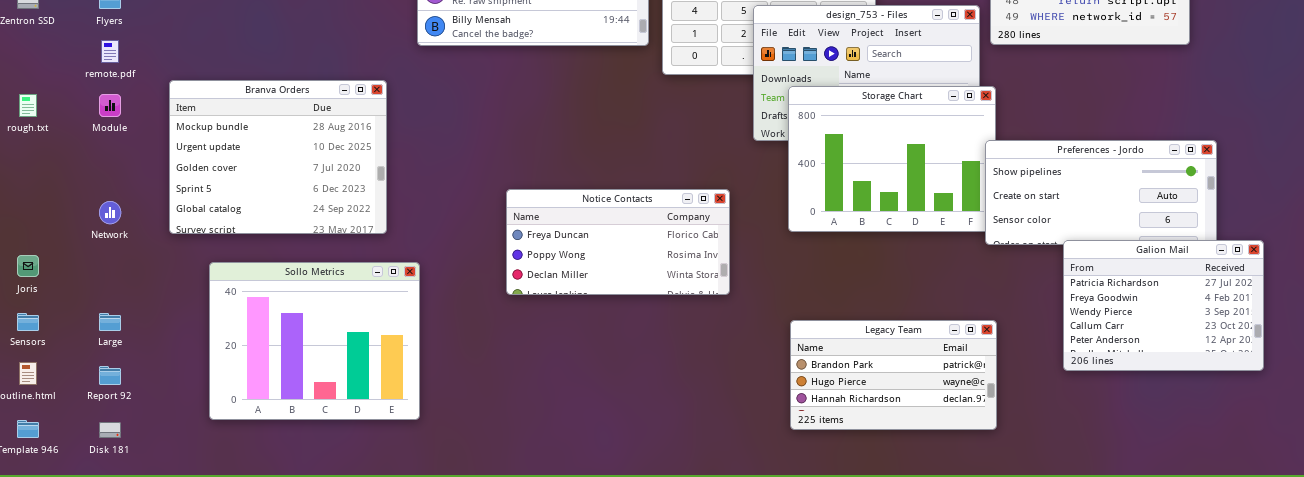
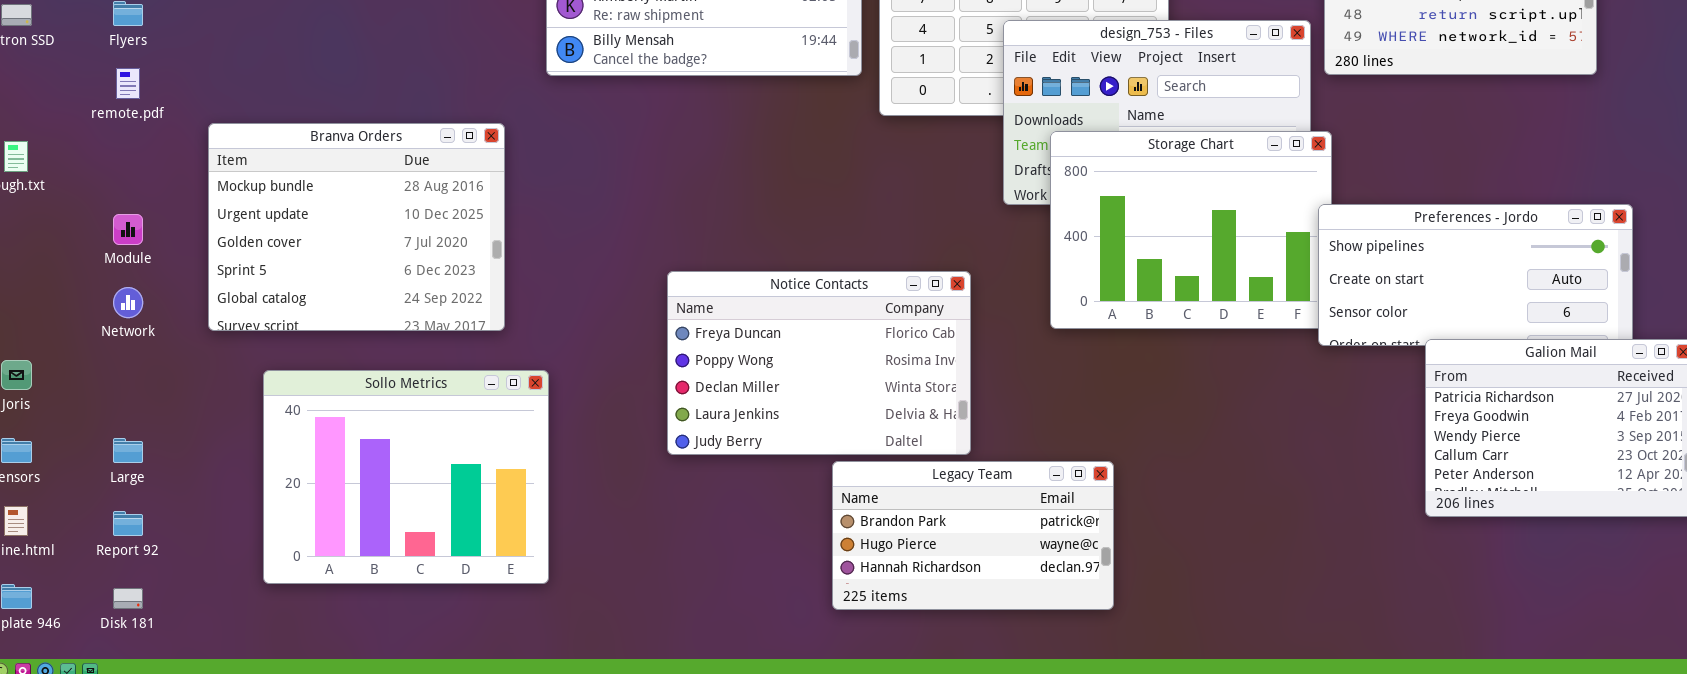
Module: [99,94,121,117] -> [113,214,143,245], moved
Notice Contacts: [506,189,730,295] -> [667,271,971,455], resized
Legacy Team: [790,320,997,430] -> [832,461,1114,610], moved

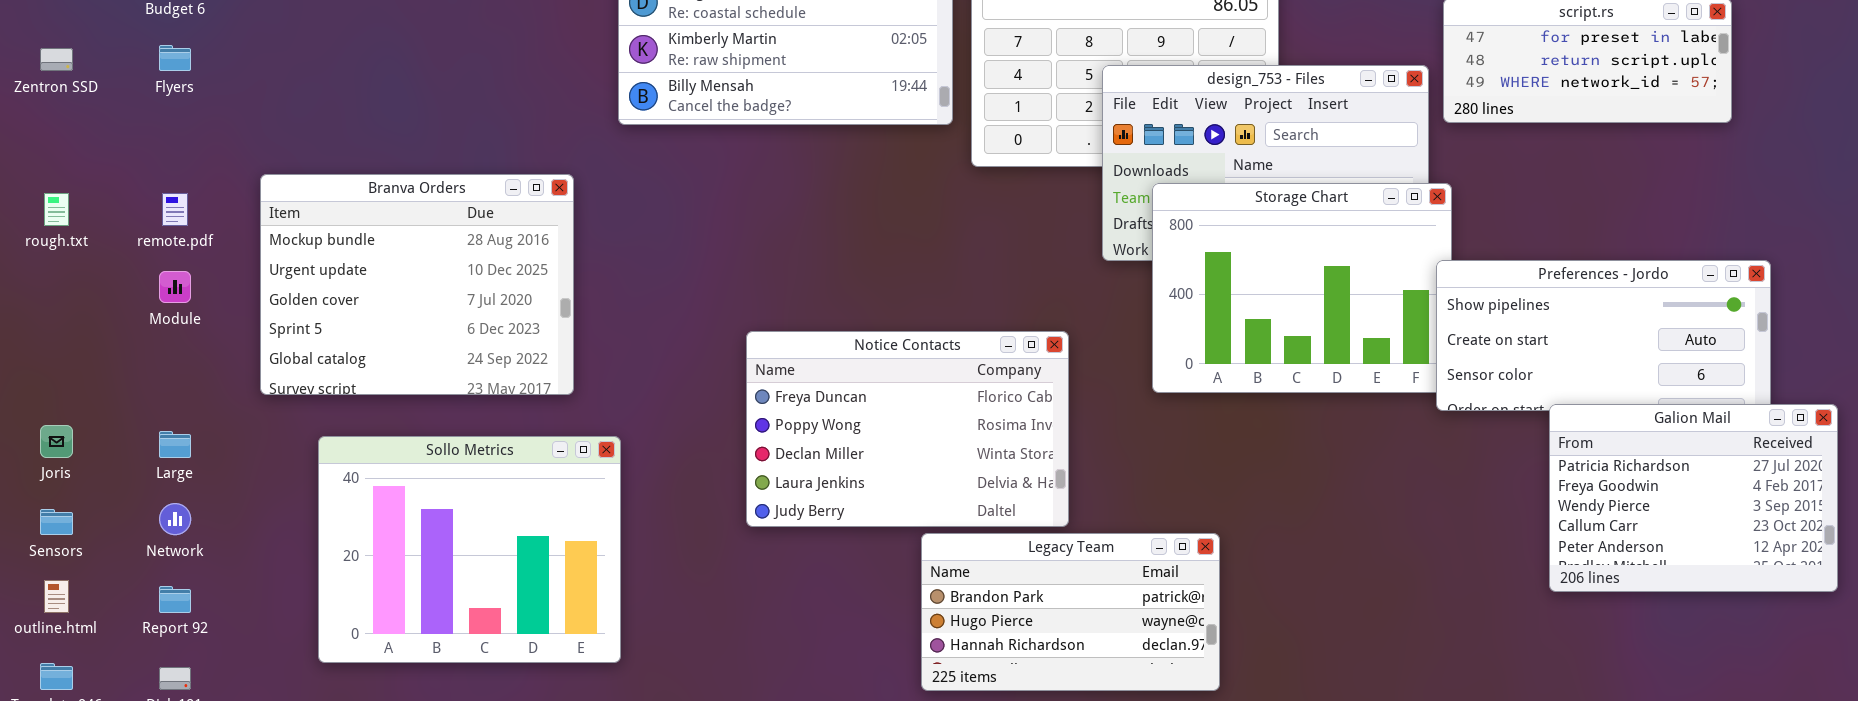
remote.pdf: [116,68,140,99] -> [162,193,188,226], moved
Network: [113,287,143,318] -> [159,503,191,535], moved
Large: [113,438,143,463] -> [159,431,191,458], moved

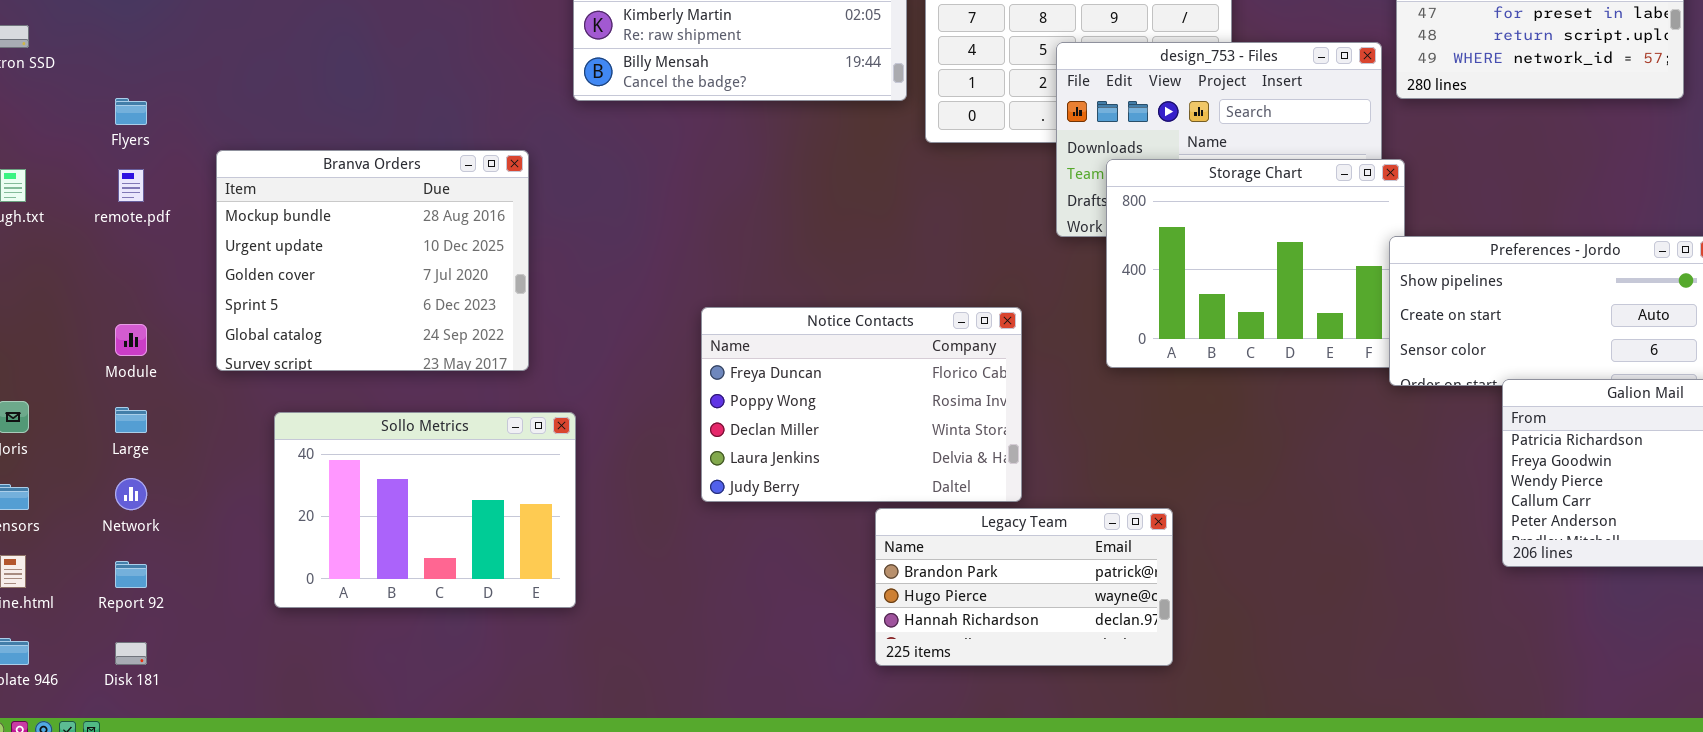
Flyers: [159,45,191,71] -> [115,98,147,125], moved
Module: [159,271,191,303] -> [115,324,147,356], moved
Sollo Metrics: [318,436,621,663] -> [274,412,576,608], resized

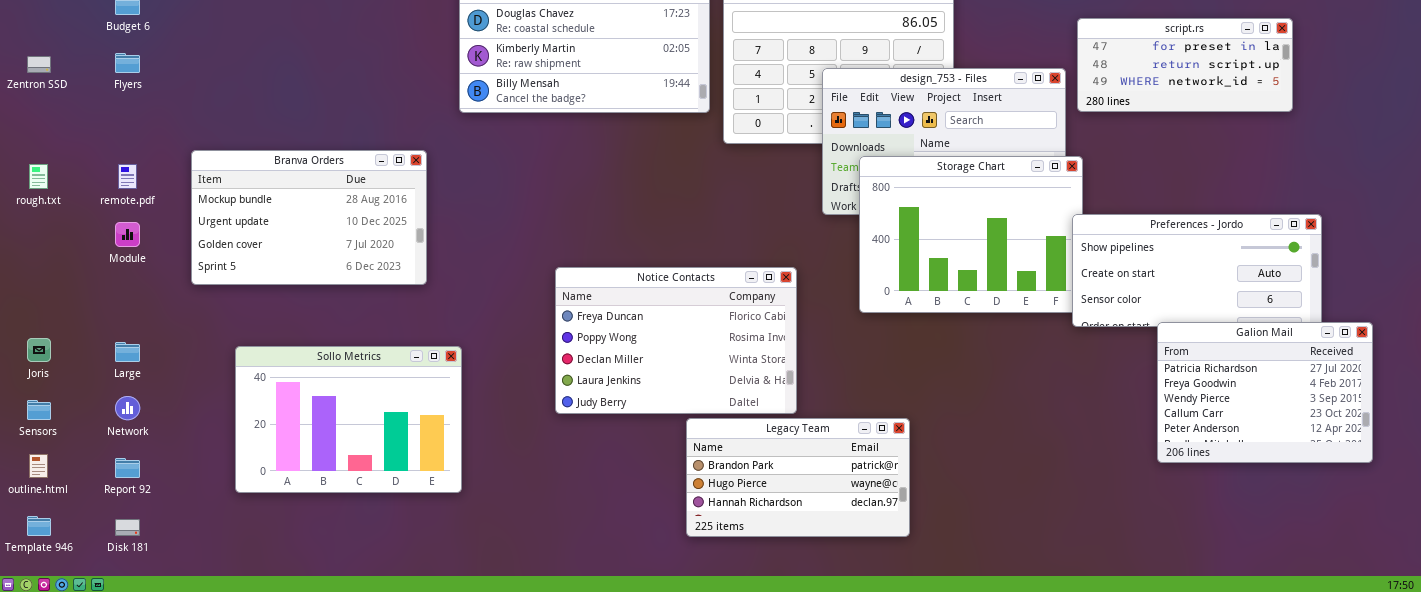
Flyers: [115,98,147,125] -> [115,53,140,73], moved
Branva Orders: [216,150,529,371] -> [191,150,427,285], resized
Module: [115,324,147,356] -> [115,222,140,247], moved

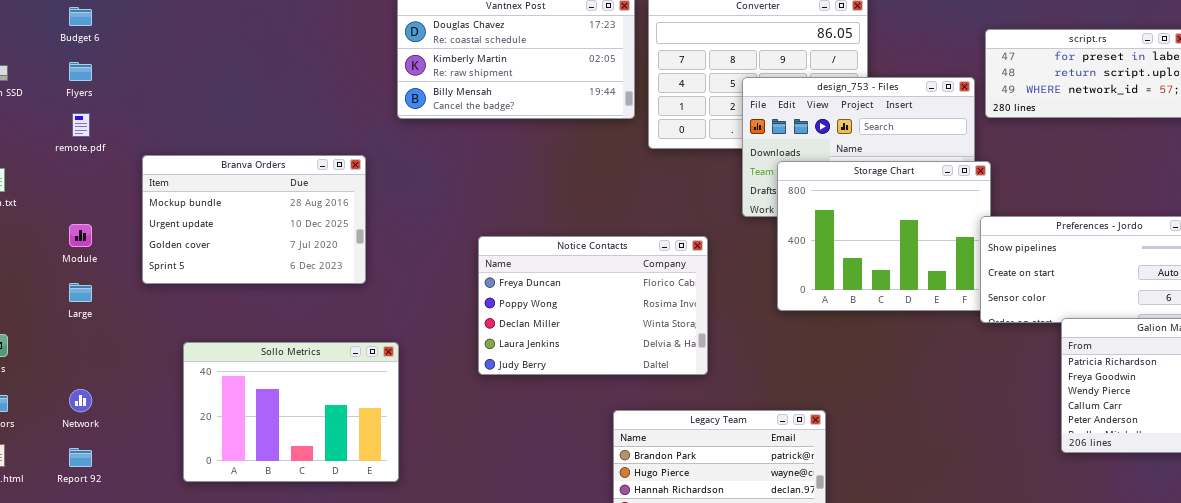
remote.pdf: [118,164,137,189] -> [72,113,90,137], moved
Notice Contacts: [555,267,797,414] -> [478,236,708,375], moved
Large: [115,342,140,362] -> [69,283,92,302], moved

